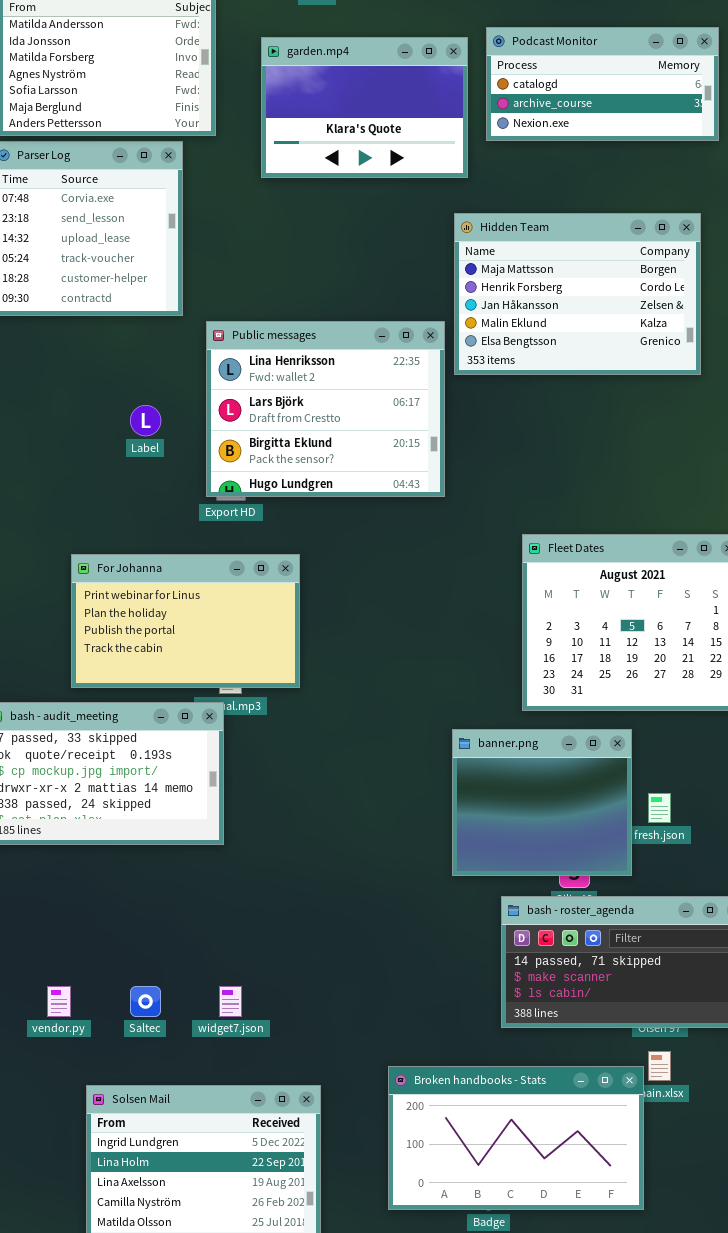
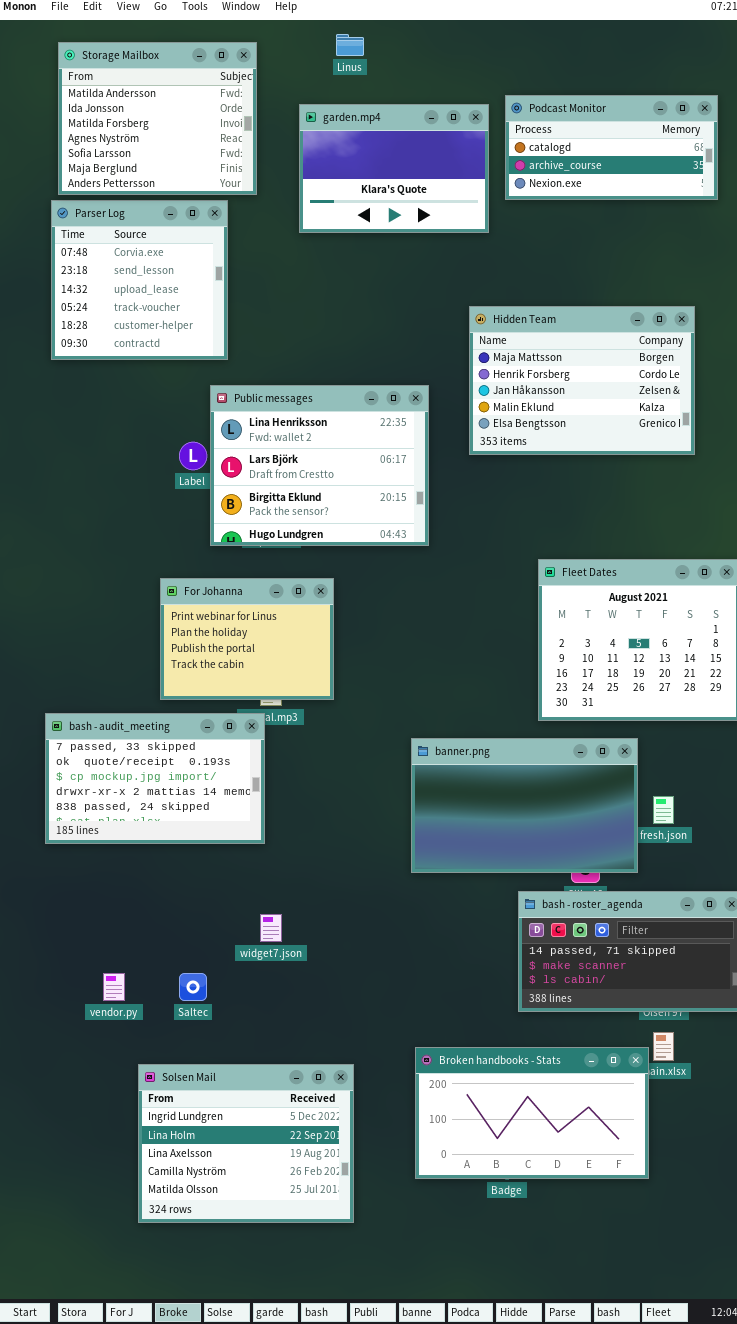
Hidden Team: [454,213,701,375] -> [469,306,695,455], moved
Public messages: [206,321,445,497] -> [210,385,429,546], moved
For Johanna: [71,554,300,688] -> [160,578,334,700], resized
banner.png: [452,729,632,876] -> [411,738,638,873], resized
widget7.json: [219,986,242,1017] -> [260,914,282,942], moved

